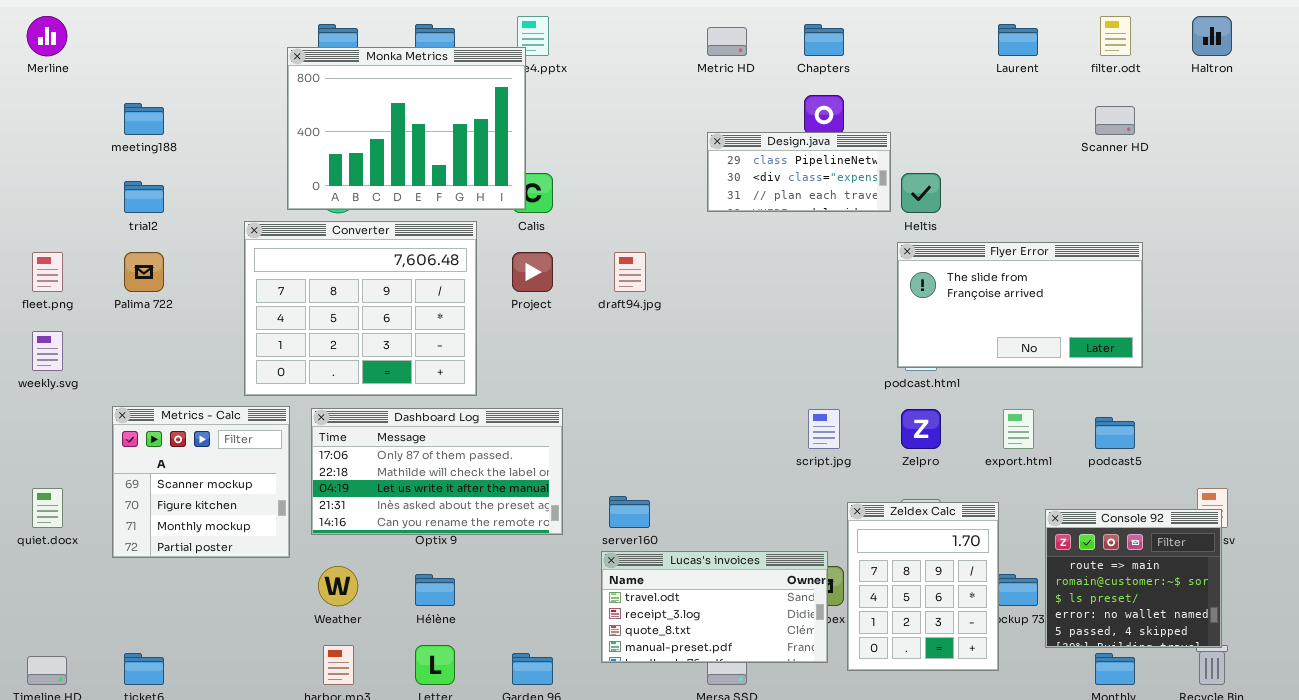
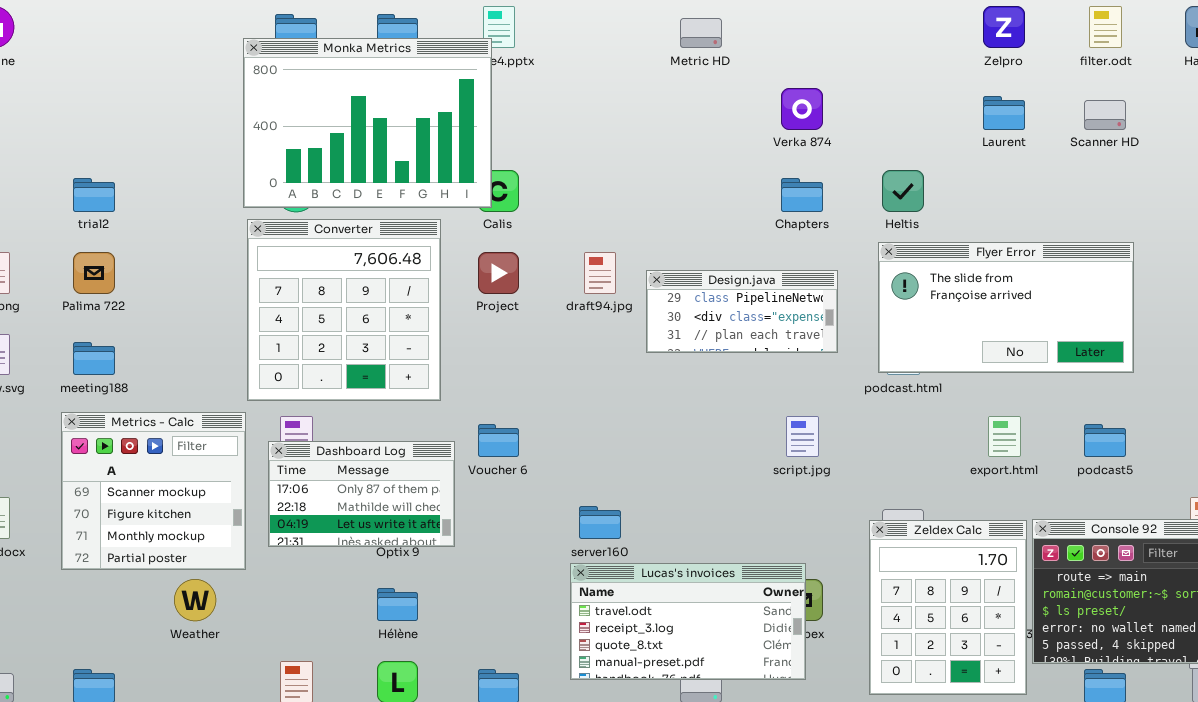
Chapters: [804,24,844,56] -> [781,178,823,212], moved
Laurent: [998,24,1038,56] -> [983,96,1025,130], moved
meeting188: [124,103,164,135] -> [73,342,115,375], moved
Design.java: [707,132,891,212] -> [646,270,838,353], moved
Converter: [244,221,477,396] -> [247,219,441,401], resized
Dashboard Log: [311,408,563,535] -> [268,441,455,547], resized
Zelpro: [901,409,941,449] -> [983,6,1025,48], moved
Zeldex Calc: [847,502,999,671] -> [869,520,1027,695], moved
Weather: [318,566,358,606] -> [174,579,216,621], moved

